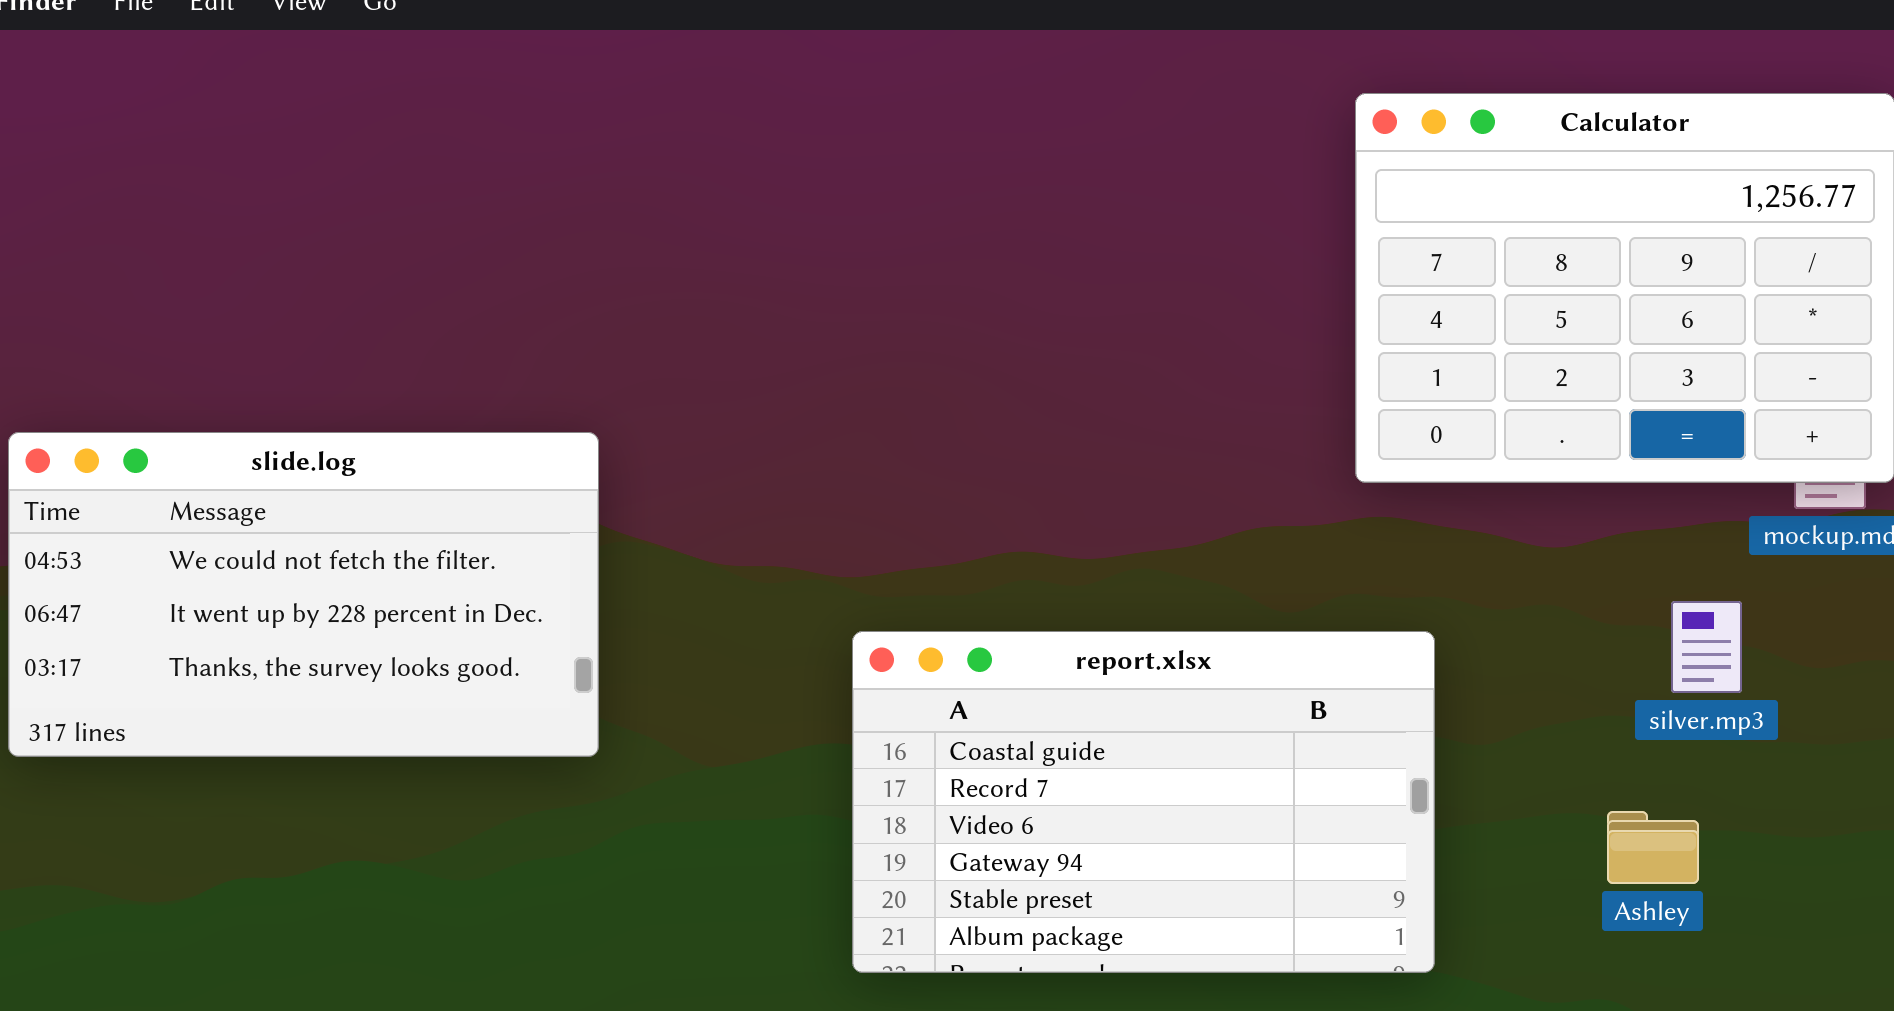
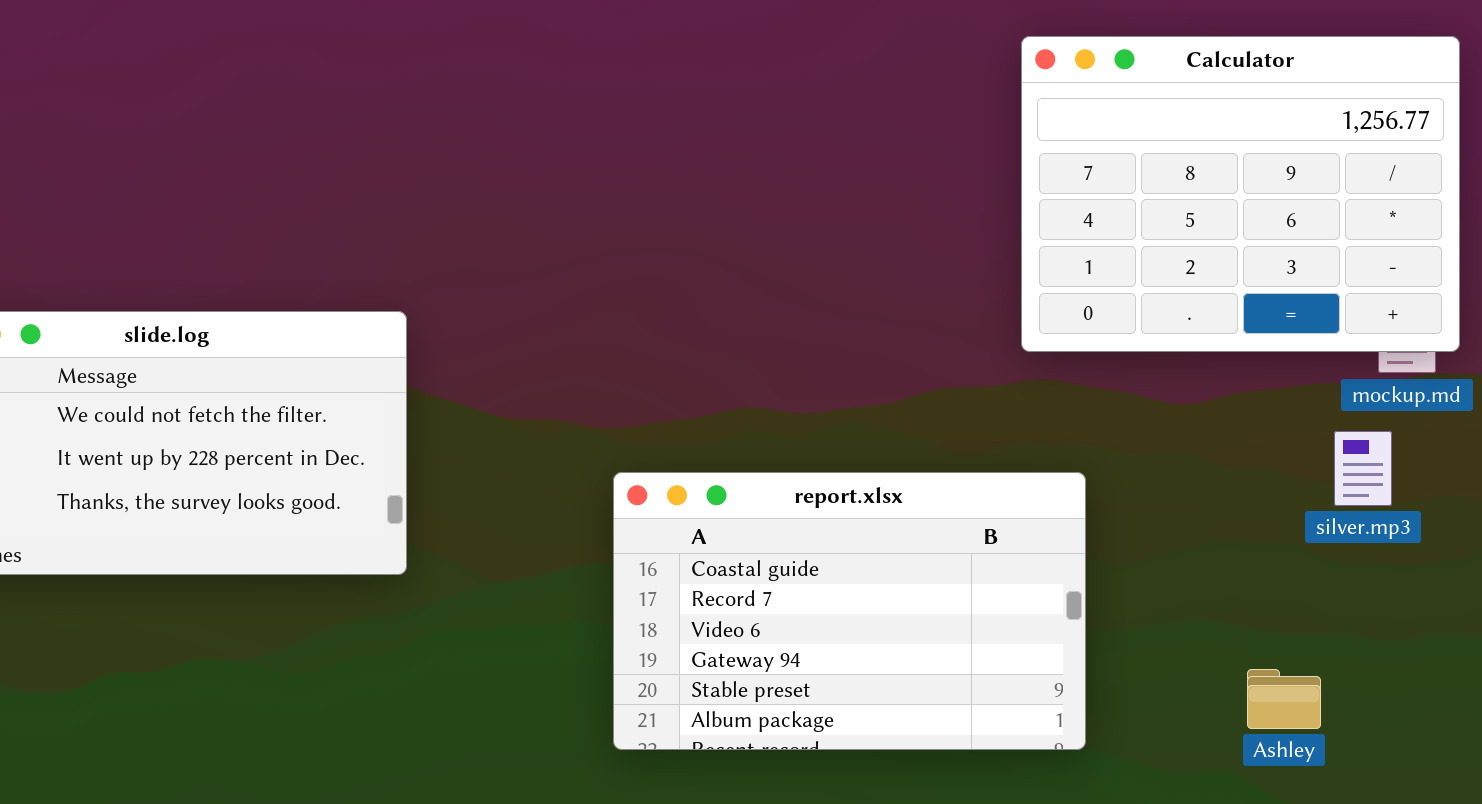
silver.mp3: [1671,601,1742,693] -> [1334,431,1392,506], moved
Ashley: [1607,811,1699,884] -> [1247,669,1321,729], moved

